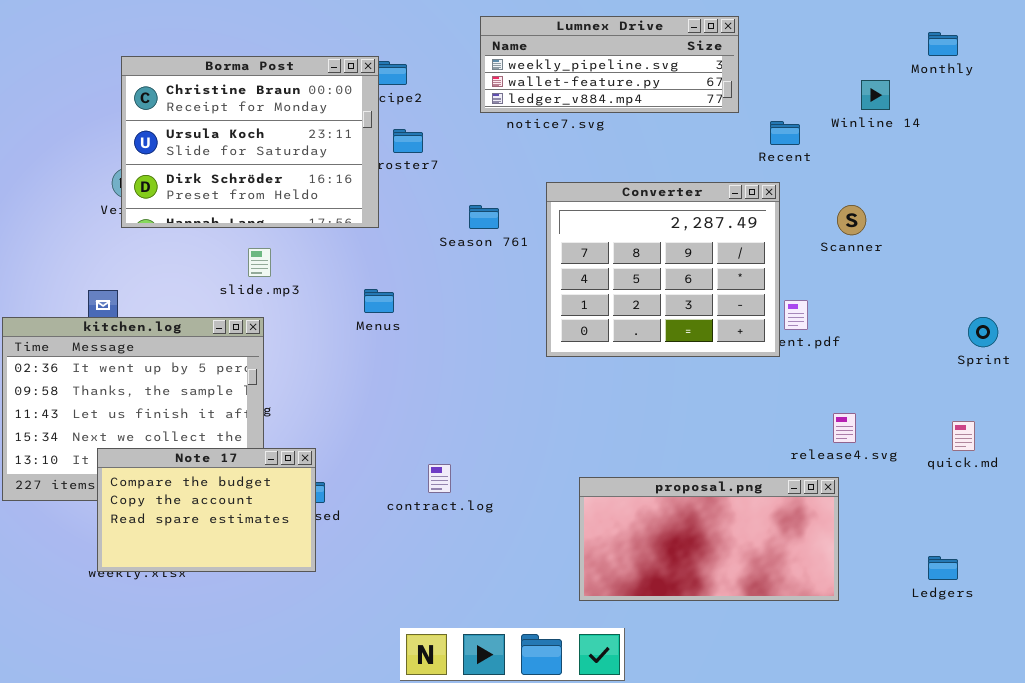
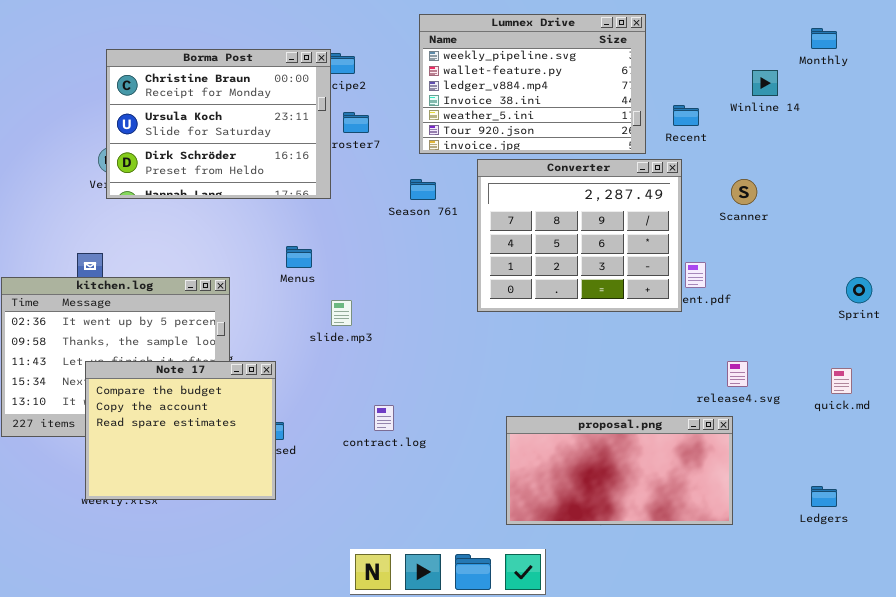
Lumnex Drive: [480,16,739,113] -> [419,14,646,154], resized
slide.mp3: [248,248,271,277] -> [331,300,352,326], moved
Menus: [364,289,394,313] -> [286,246,312,268], moved
Note 17: [97,448,316,572] -> [85,361,276,500], resized

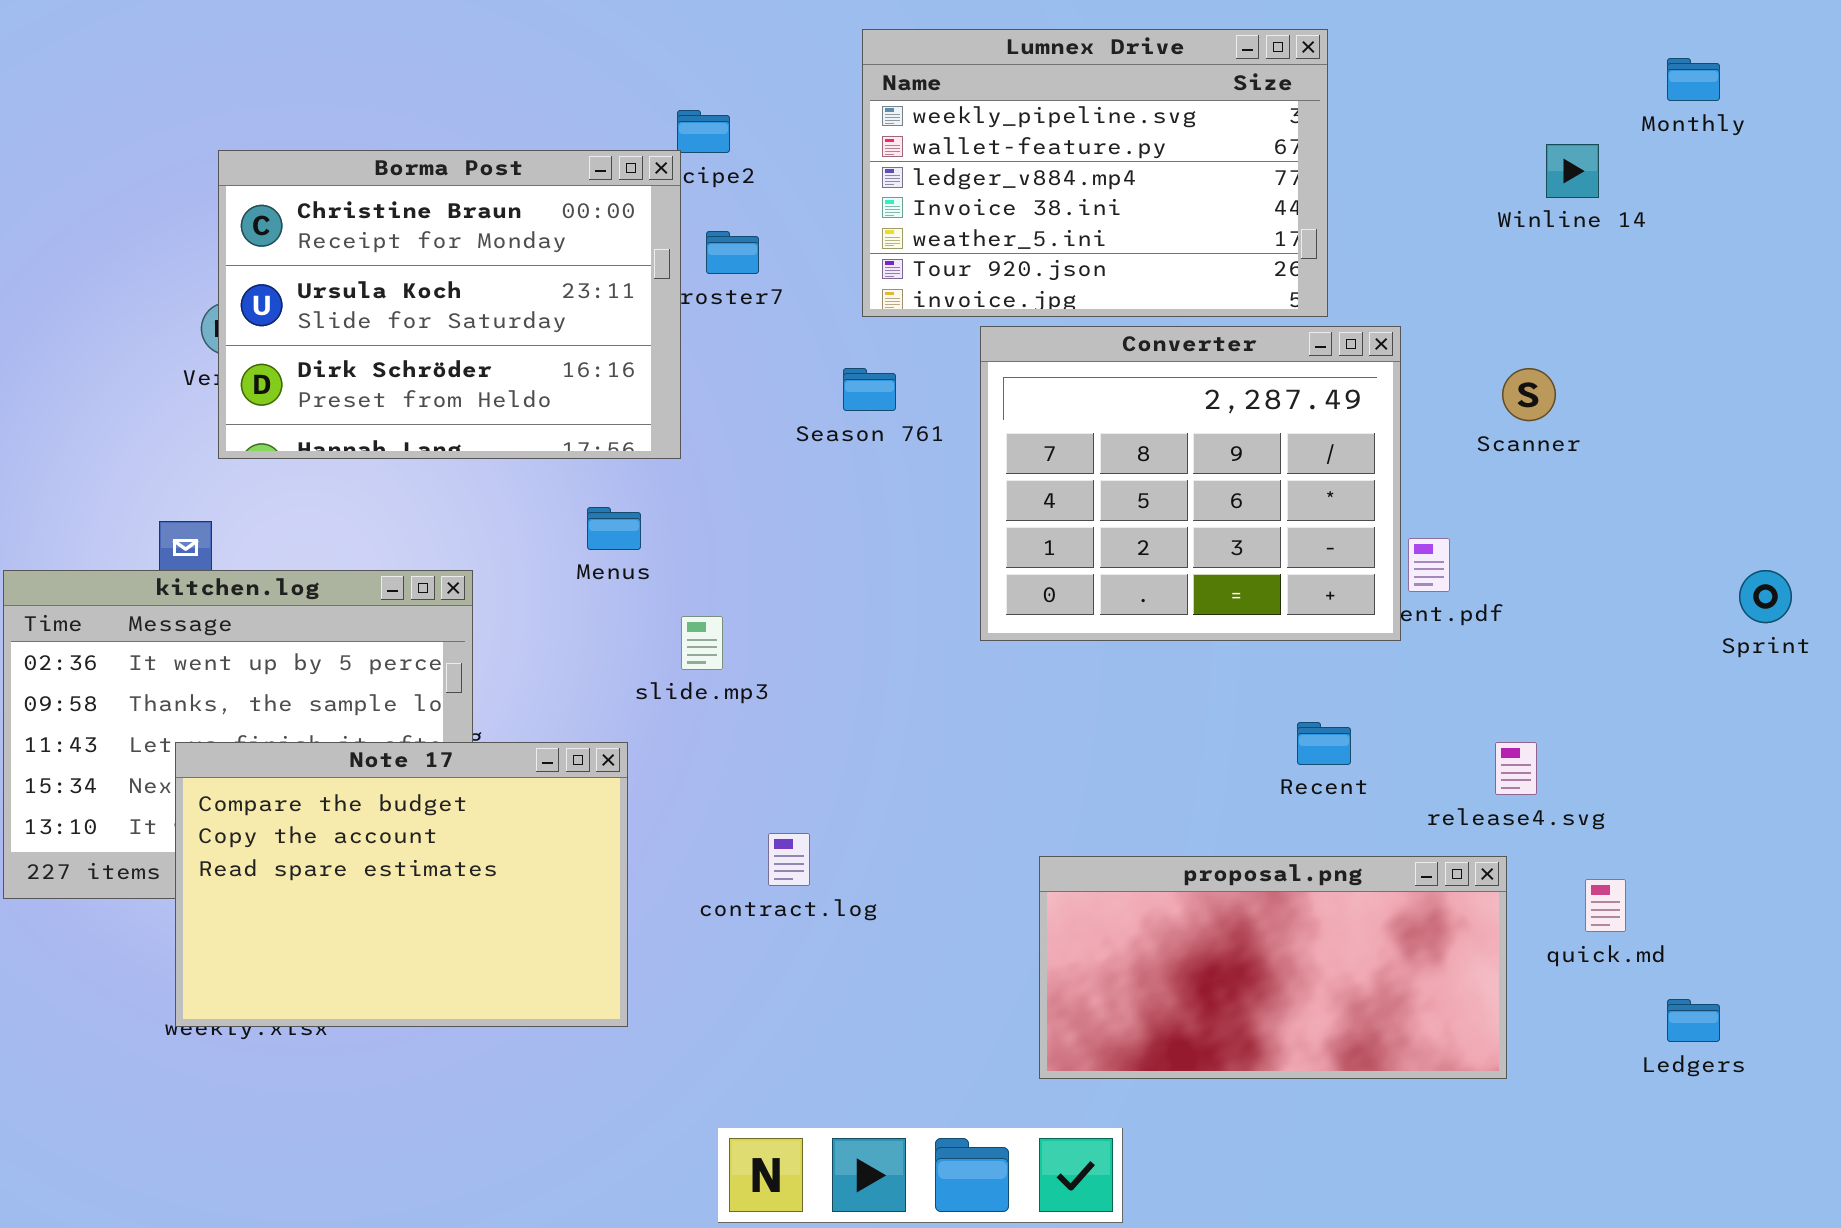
Borma Post: [106,49,331,199] -> [218,150,681,459], moved
Recent: [673,105,699,126] -> [1297,722,1351,765], moved
Note 17: [85,361,276,500] -> [175,742,628,1027], resized
quick.md: [831,368,852,394] -> [1585,879,1626,932], moved

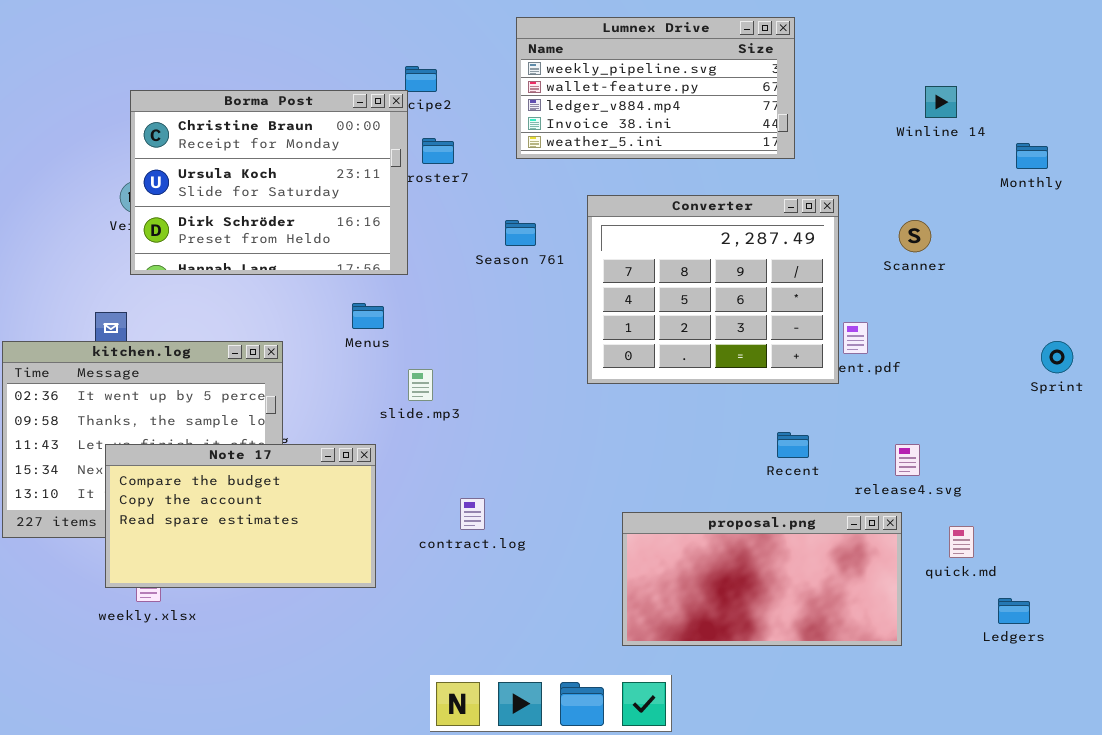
Lumnex Drive: [862,29,1328,317] -> [516,17,795,159], resized
Monthly: [1667,58,1720,101] -> [1016,143,1048,169], moved
Note 17: [175,742,628,1027] -> [105,444,376,588], resized

